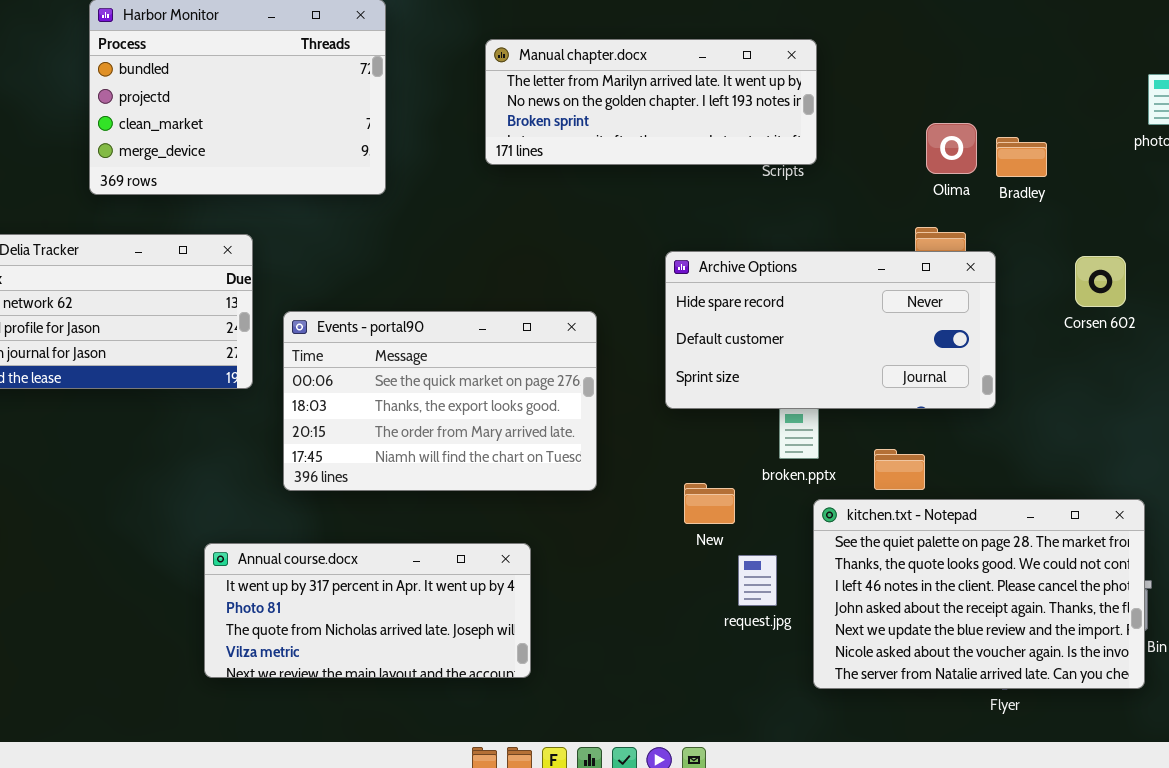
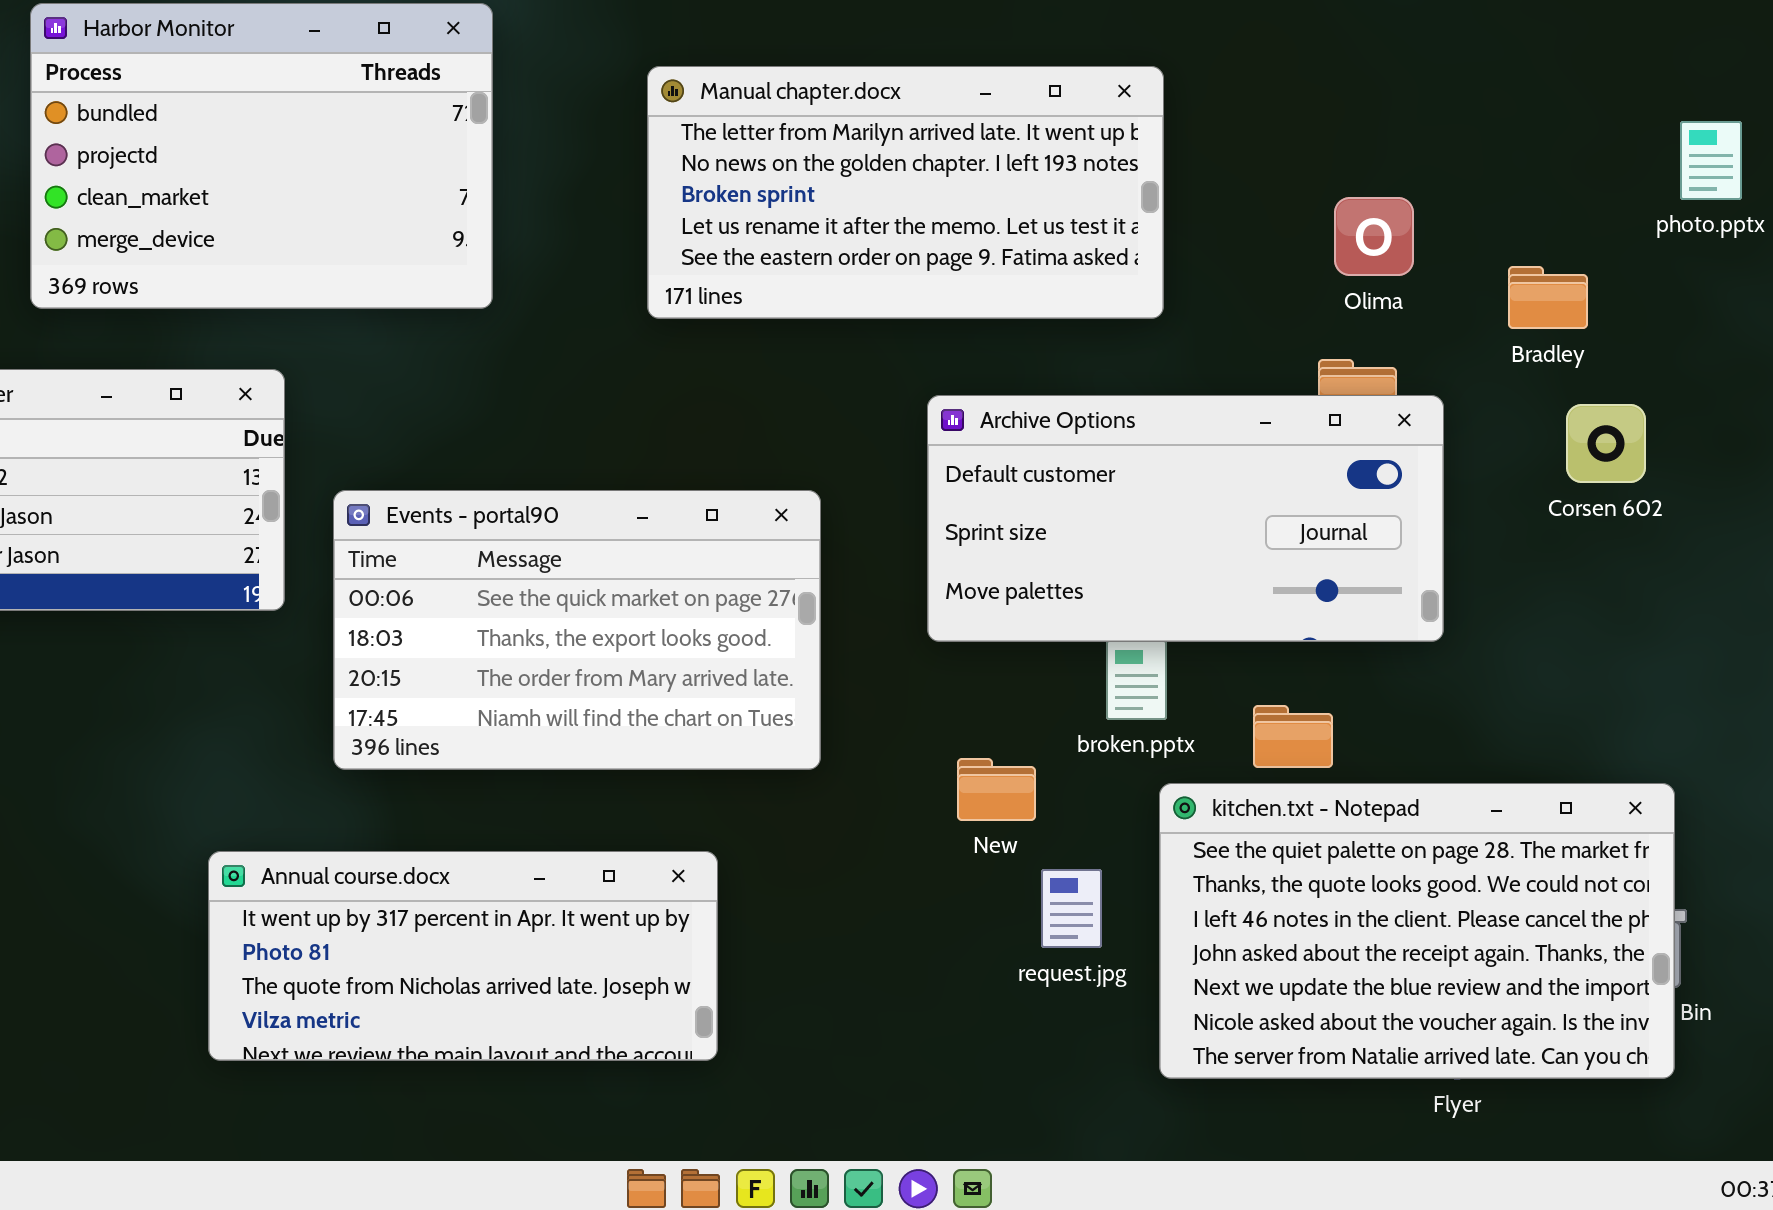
Manual chapter.docx: [485,39,817,165] -> [647,66,1164,319], resized
Bradley: [996,137,1047,177] -> [1508,266,1588,329], moved
Archive Options: [665,251,996,409] -> [927,395,1444,642], scrolled down 1 row

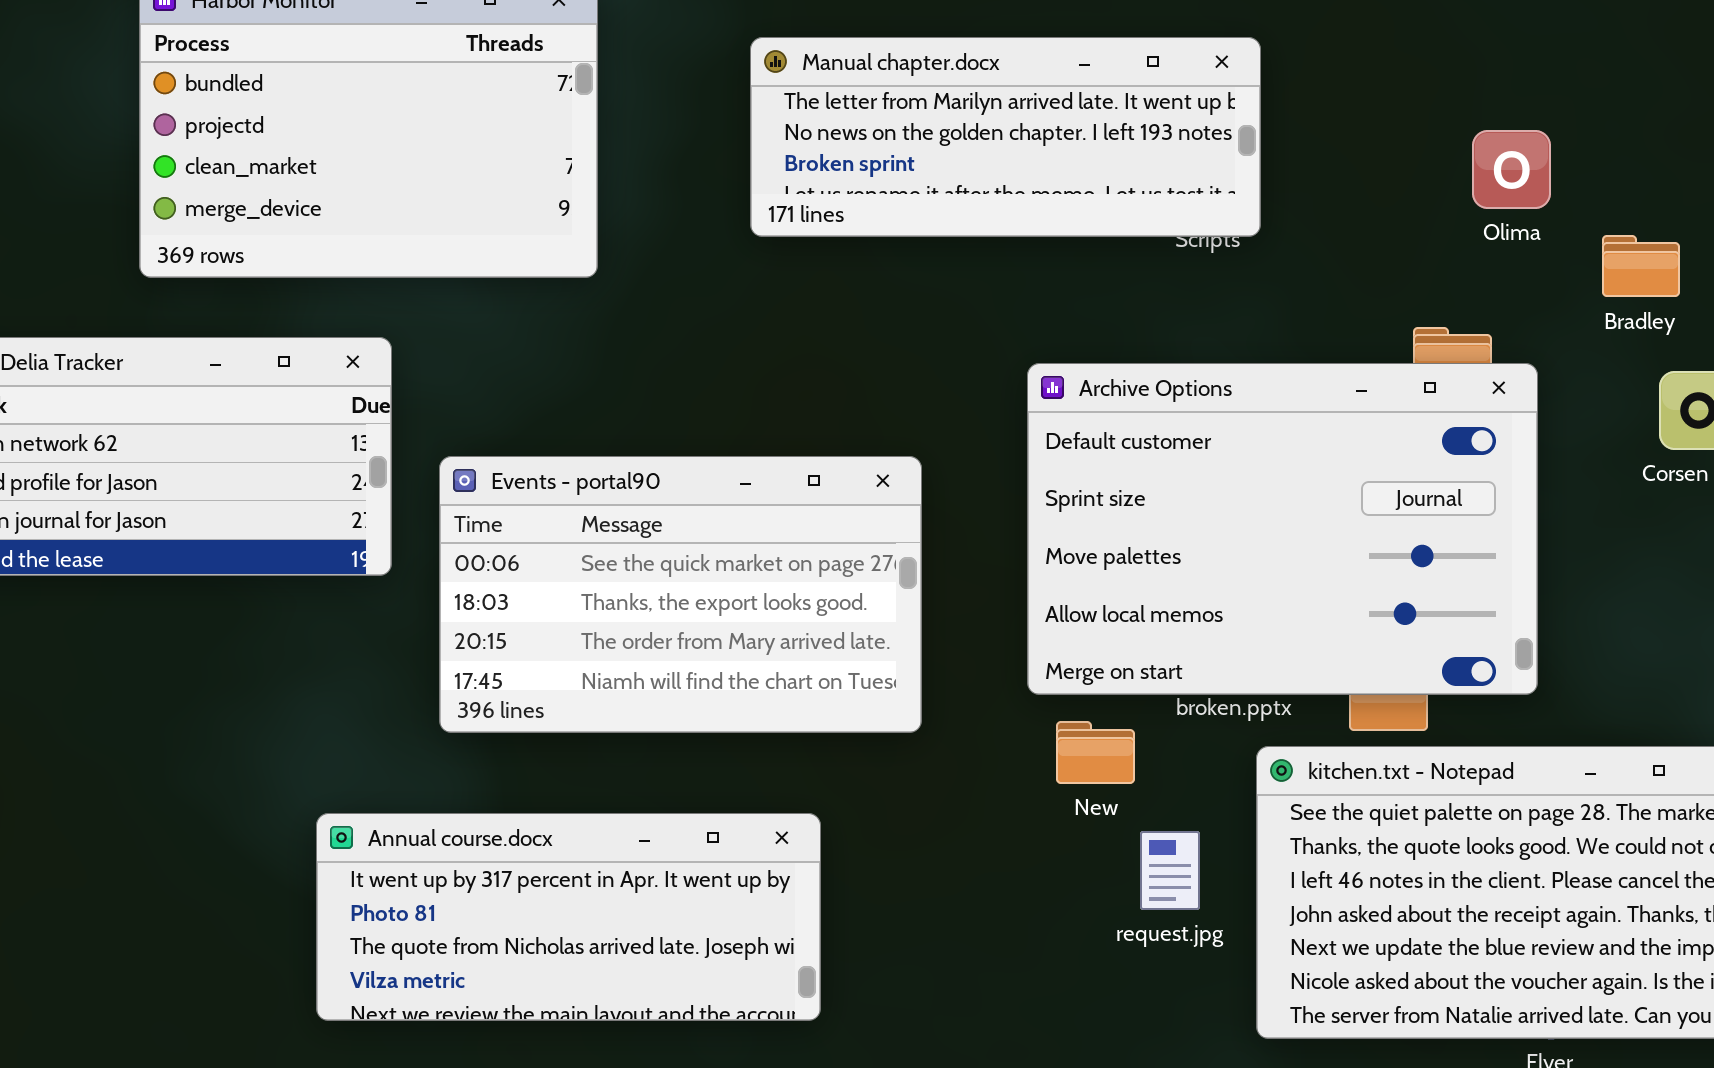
Manual chapter.docx: [647,66,1164,319] -> [750,37,1261,237], resized
Olima: [1334,197,1414,276] -> [1472,130,1551,209], moved
Archive Options: [927,395,1444,642] -> [1027,363,1538,695], resized

